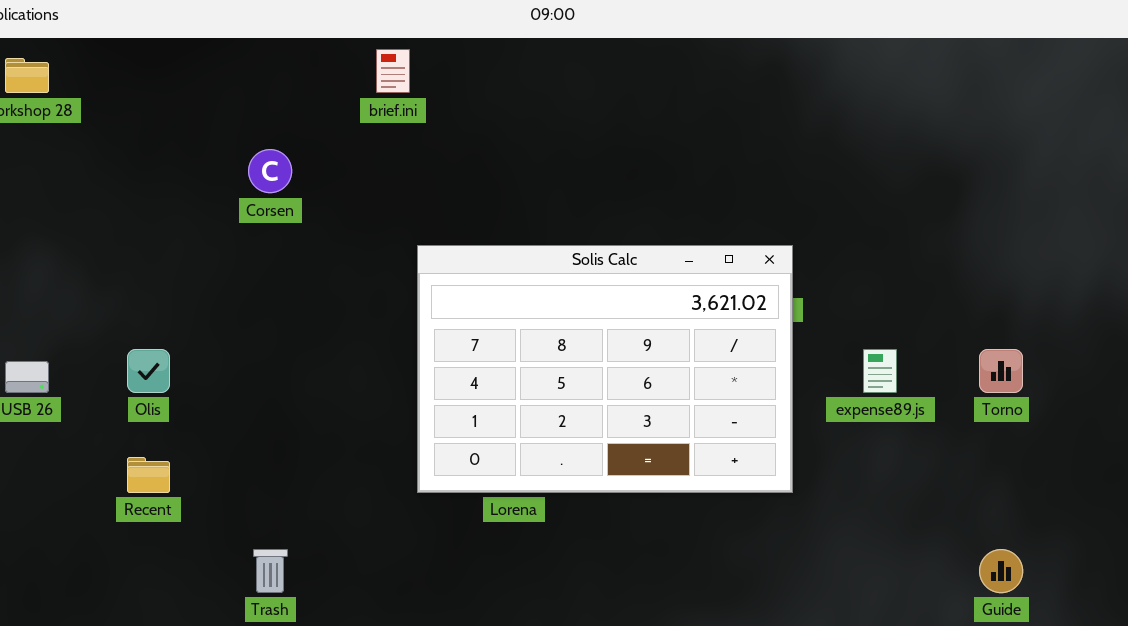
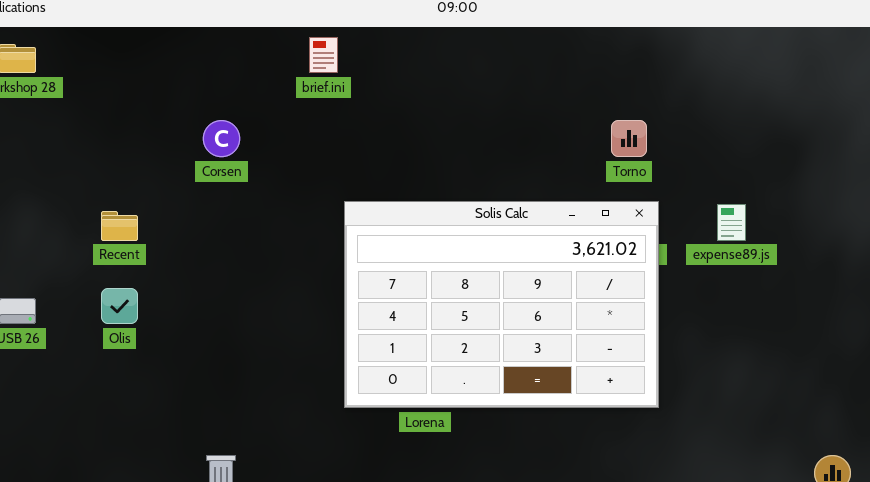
expense89.js: [863,349,897,393] -> [717,204,746,241], moved
Torno: [979,349,1023,393] -> [611,120,647,157], moved
Recent: [127,457,170,493] -> [101,211,138,241], moved

